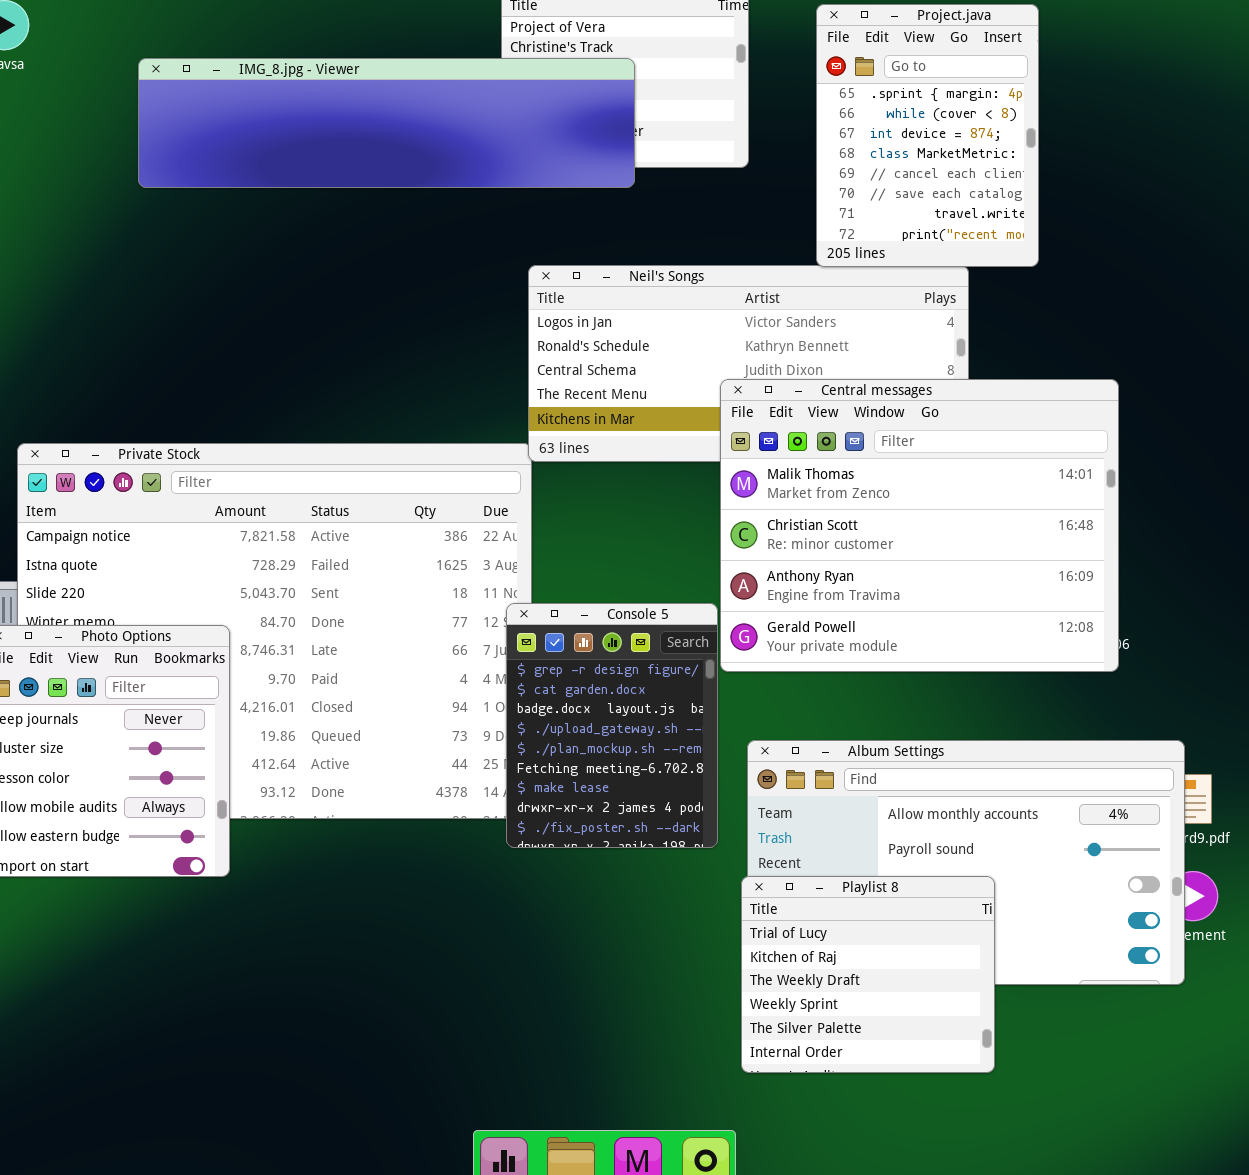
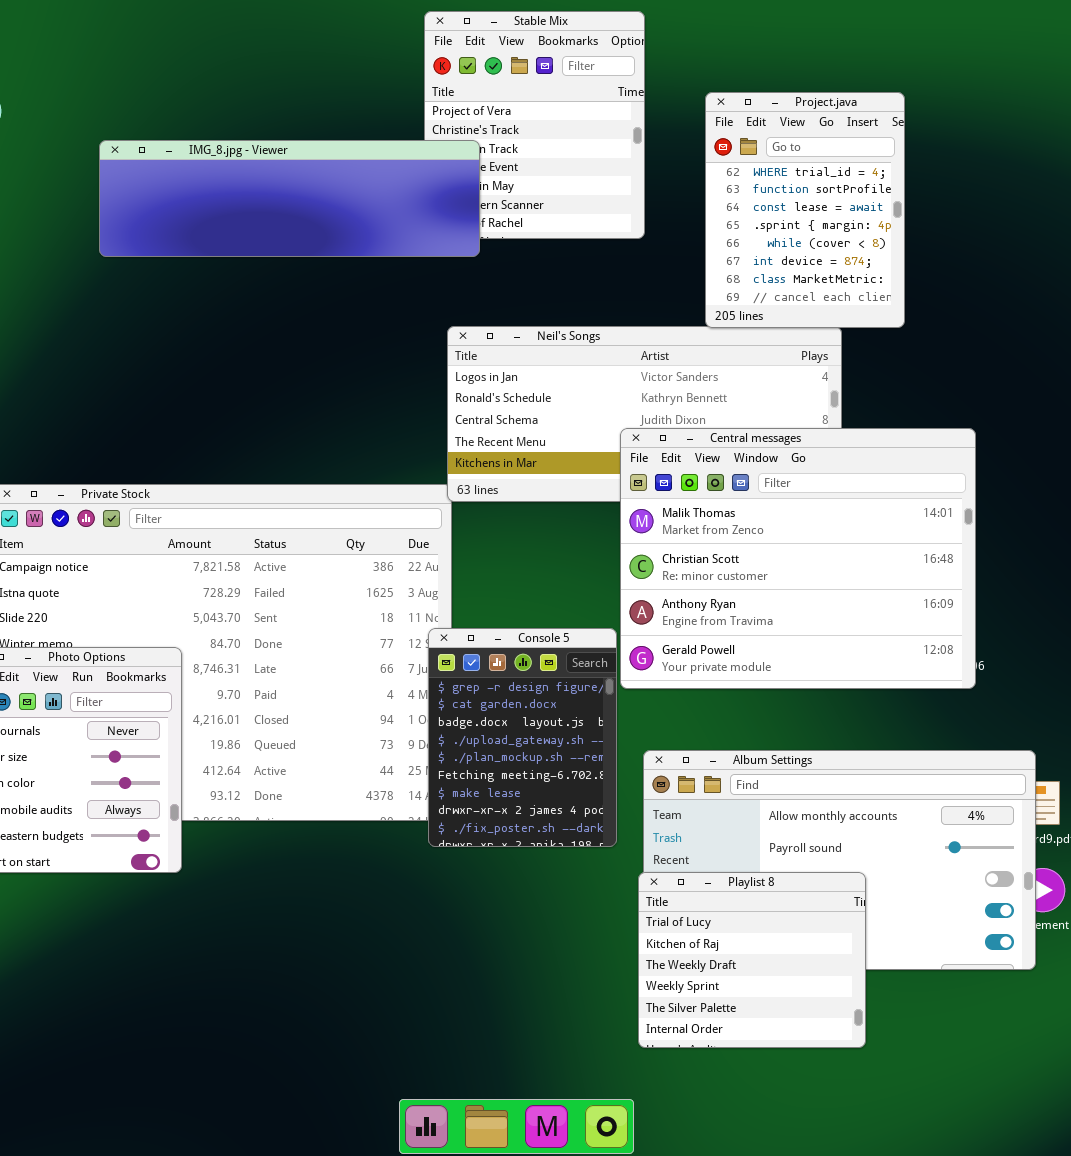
Project.java: [816,4,1039,267] -> [705,92,905,328], scrolled up 3 rows
IMG_8.jpg - Viewer: [138,58,635,188] -> [99,140,480,257], resized

